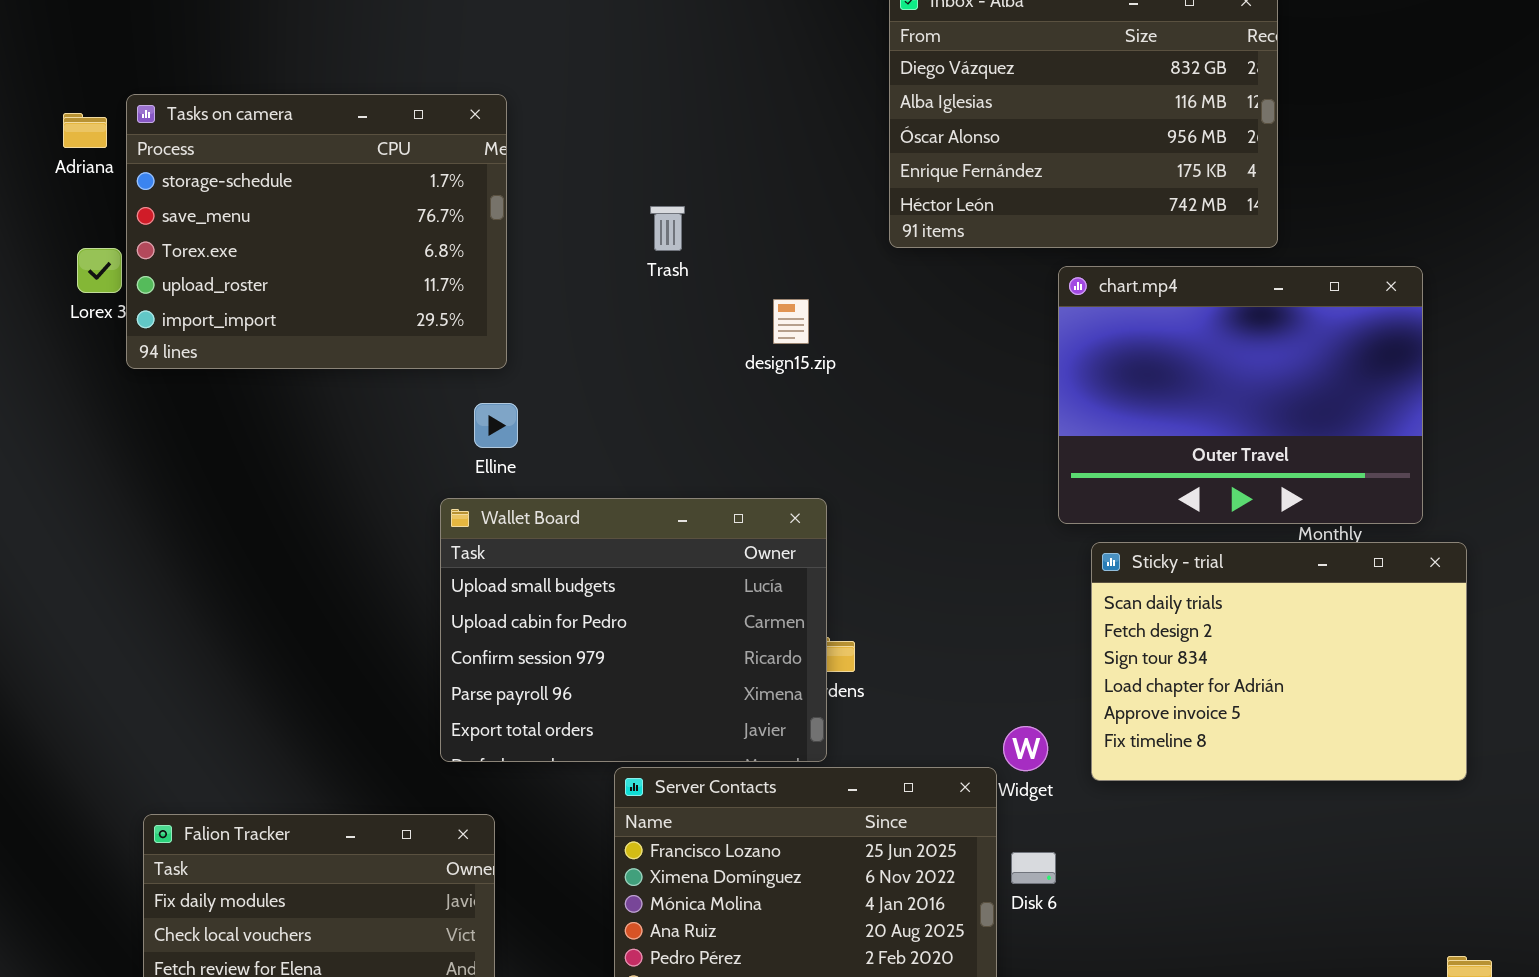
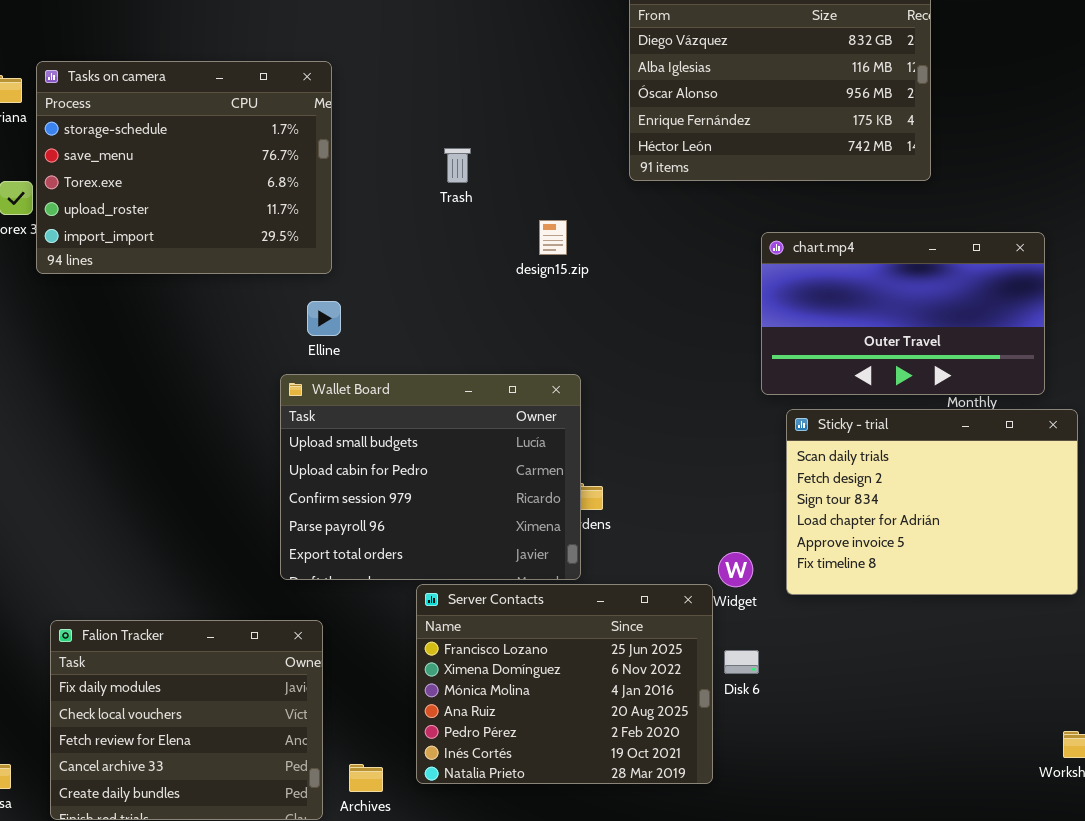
chart.mp4: [1058,266,1423,524] -> [761,232,1045,395], resized

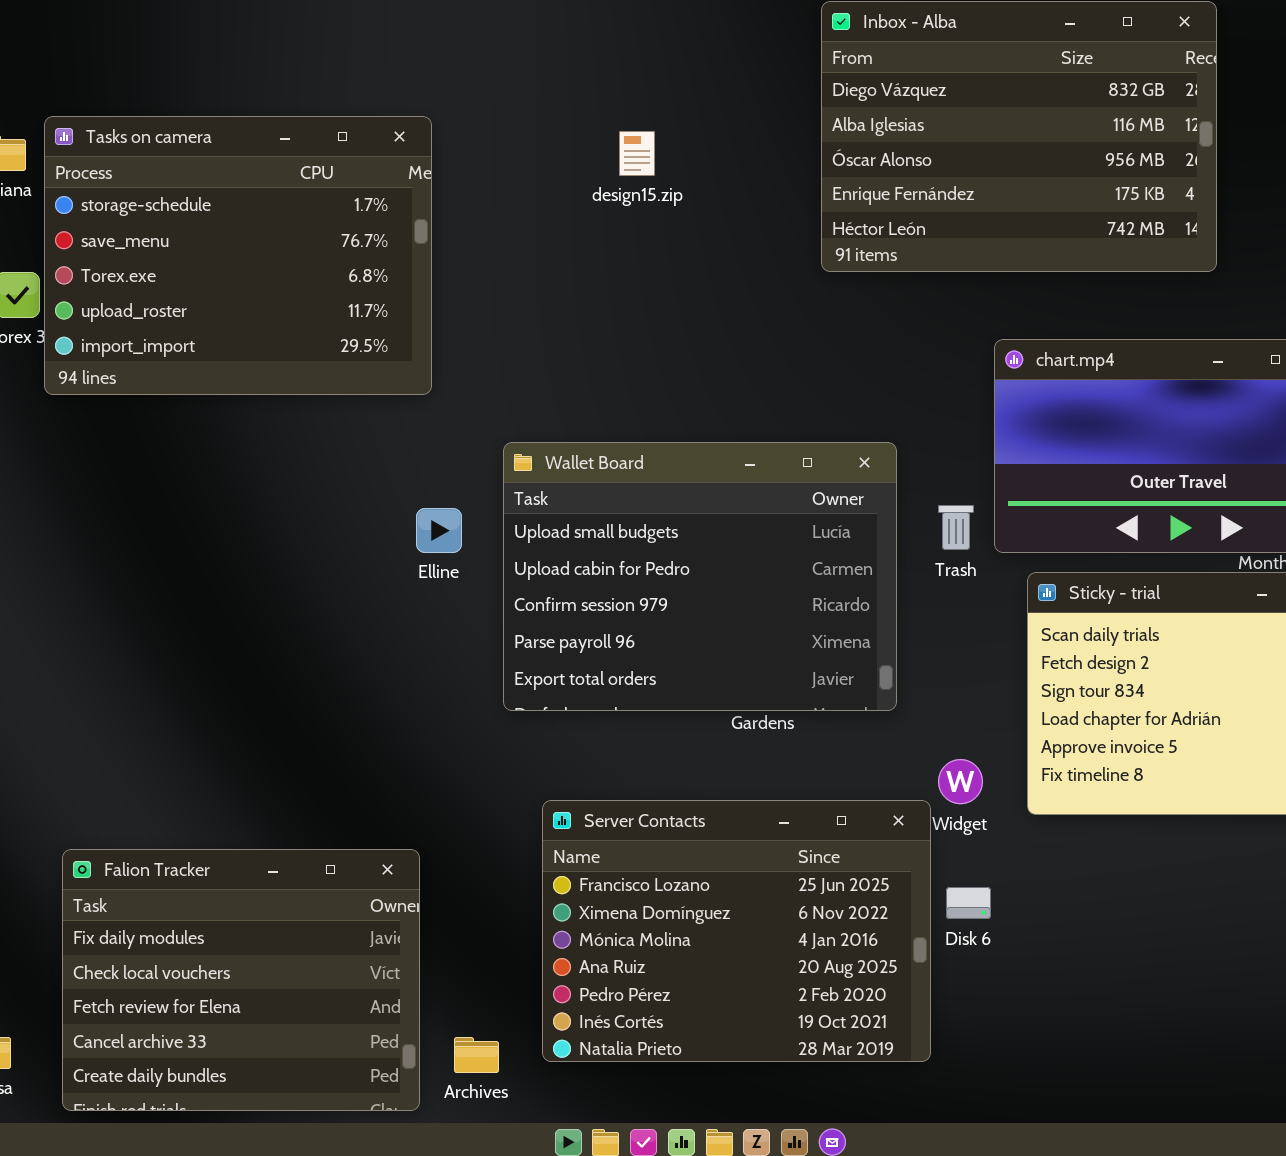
Trash: [444,148,471,183] -> [938,505,974,550], moved
design15.zip: [539,220,567,255] -> [619,131,655,176], moved
Elline: [307,301,341,336] -> [416,508,462,553], moved
Wallet Board: [280,374,581,580] -> [503,442,897,711], moved

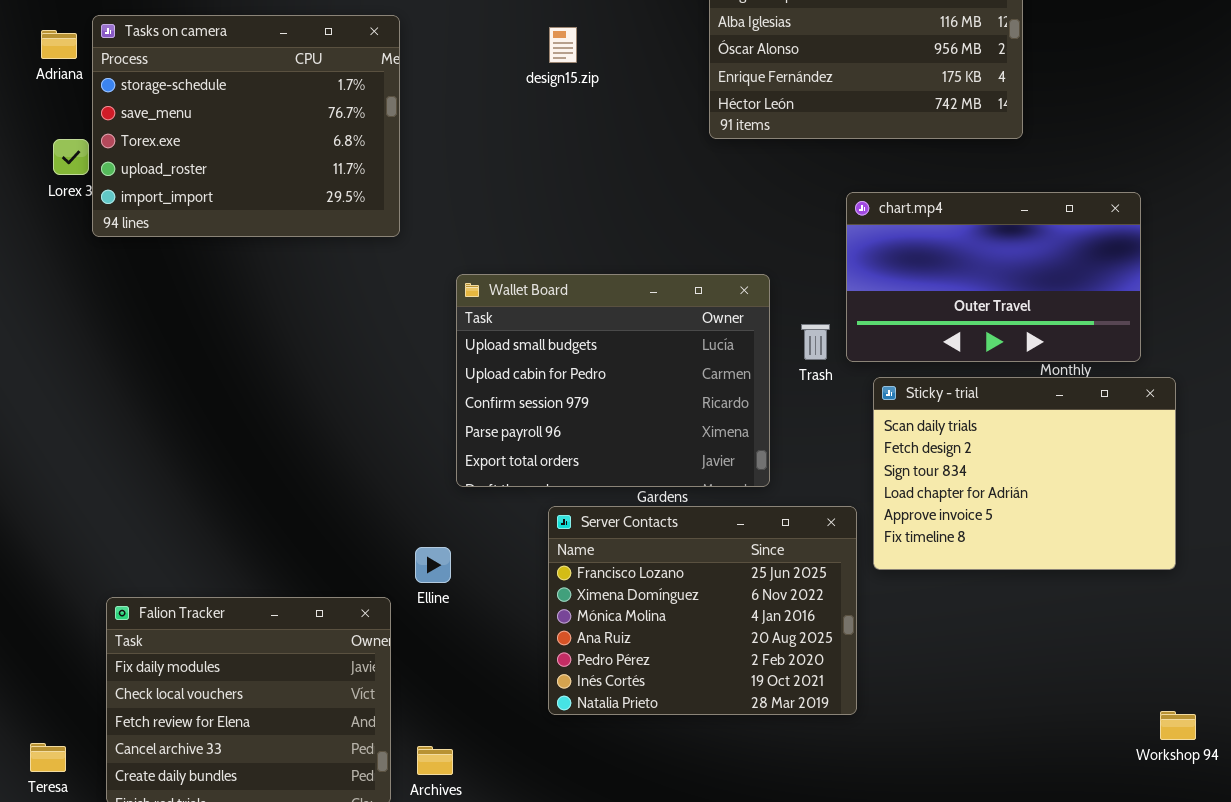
Elline: [416,508,462,553] -> [415,547,451,583], moved
Server Contacts: [542,800,931,1062] -> [548,506,857,715], moved

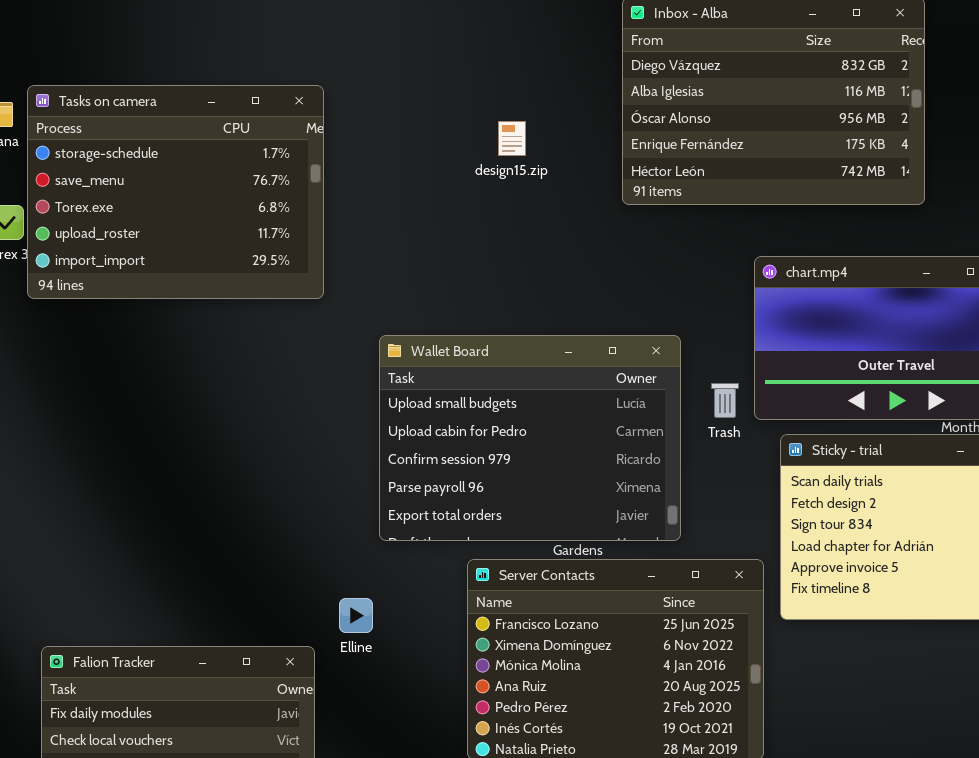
design15.zip: [549,27,577,63] -> [498,121,526,156], moved

